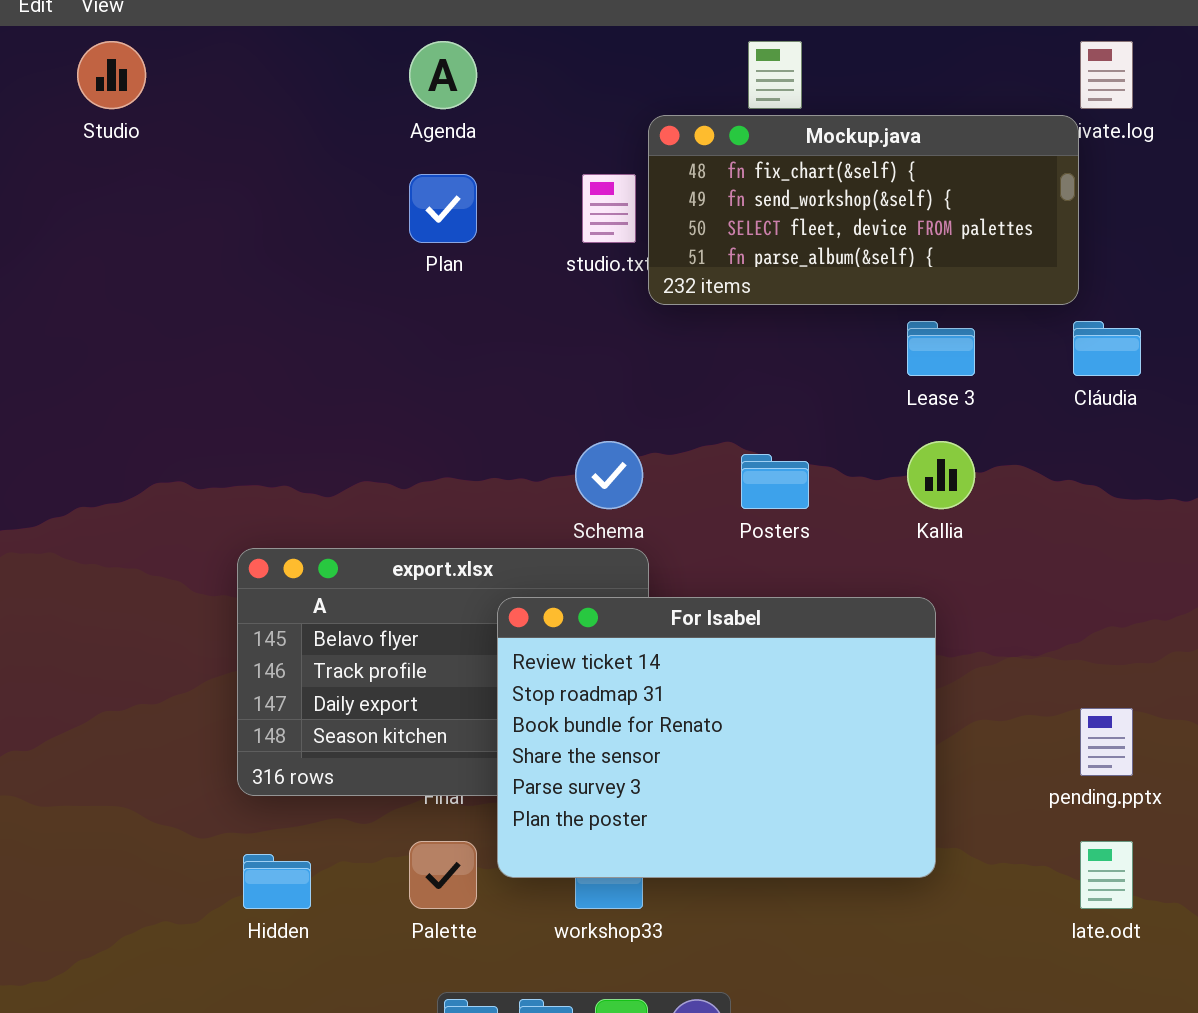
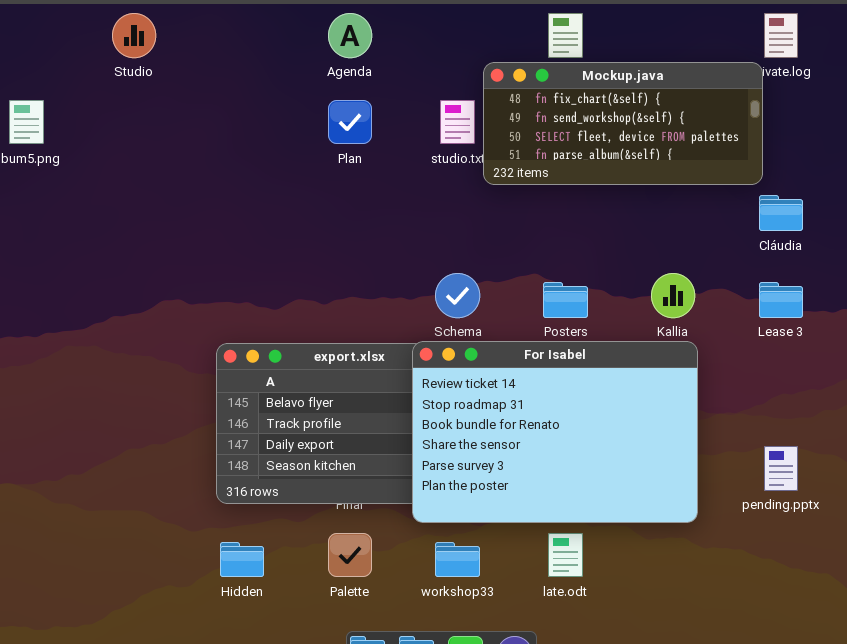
Lease 3: [907,321,975,376] -> [759,282,803,318], moved
For Isabel: [497,597,936,878] -> [412,341,698,523], moved
late.odt: [1080,841,1133,909] -> [548,533,583,577], moved

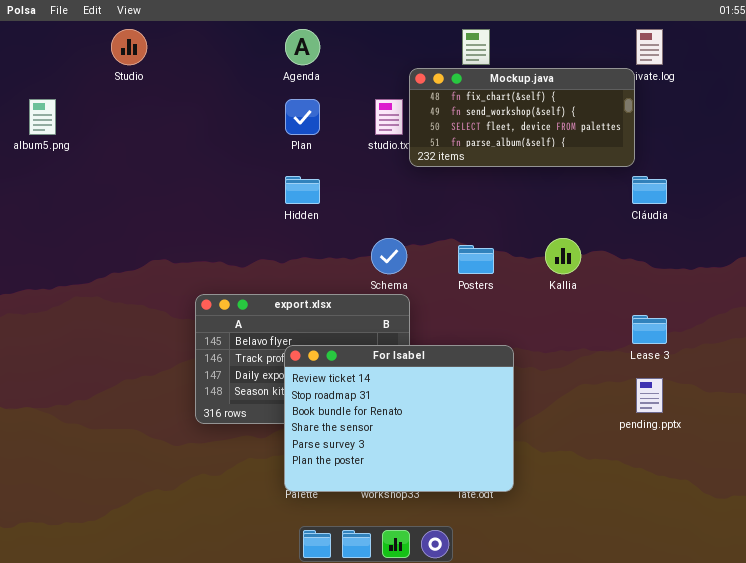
Lease 3: [759,282,803,318] -> [632,315,667,344], moved
For Isabel: [412,341,698,523] -> [284,345,514,492], moved
Hidden: [220,542,264,577] -> [285,176,320,204], moved

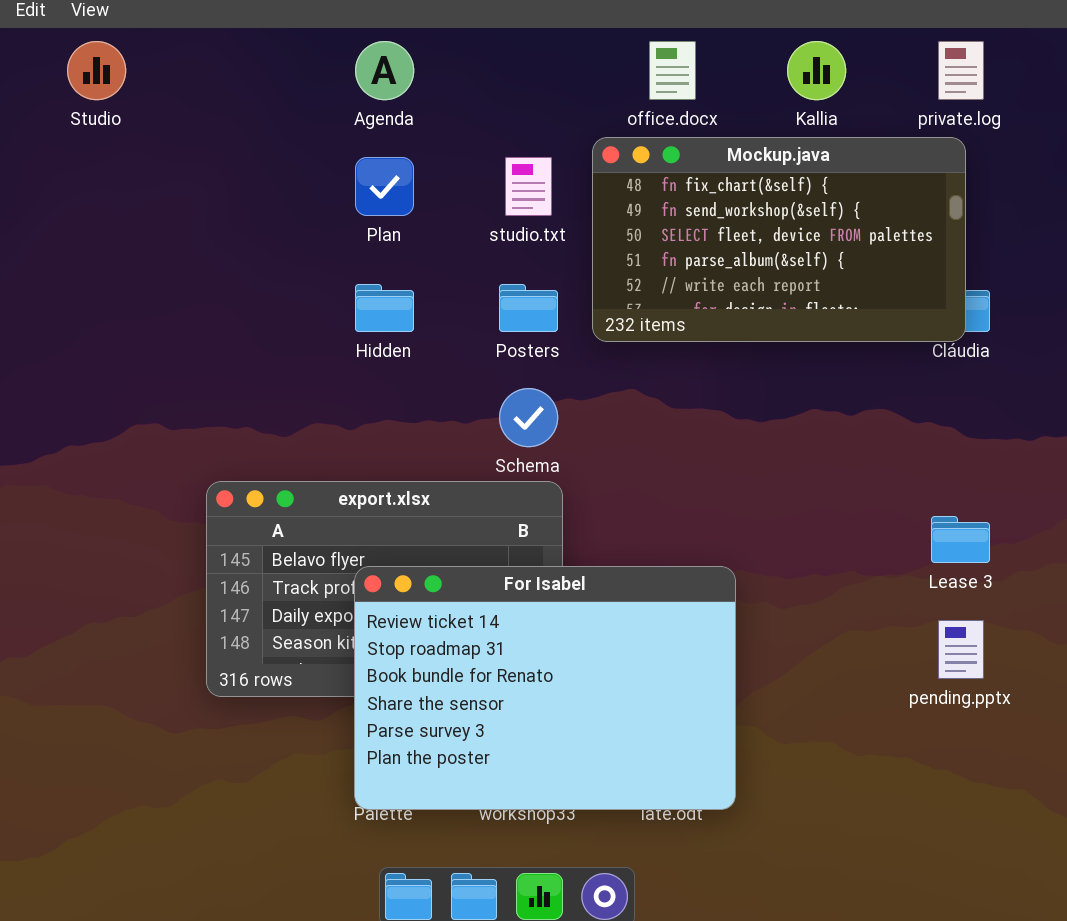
Mockup.java: [409,68,635,167] -> [592,137,966,342], moved, resized
Kallia: [545,238,581,274] -> [787,41,846,100], moved
Posters: [458,245,494,274] -> [499,284,558,332], moved

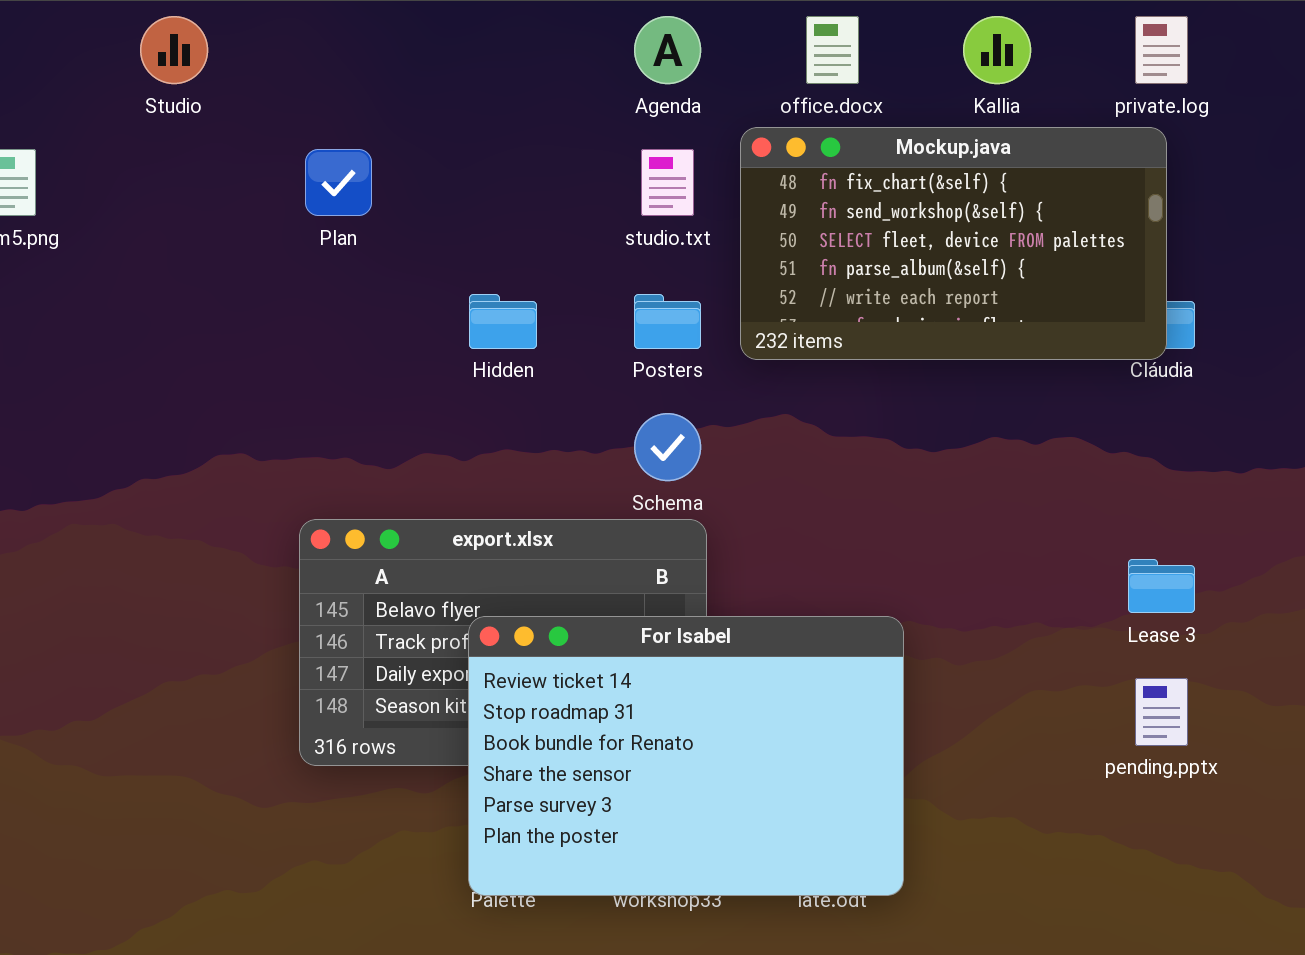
Agenda: [355,41,414,100] -> [634,16,701,84], moved
Plan: [355,157,414,216] -> [305,149,372,216], moved

